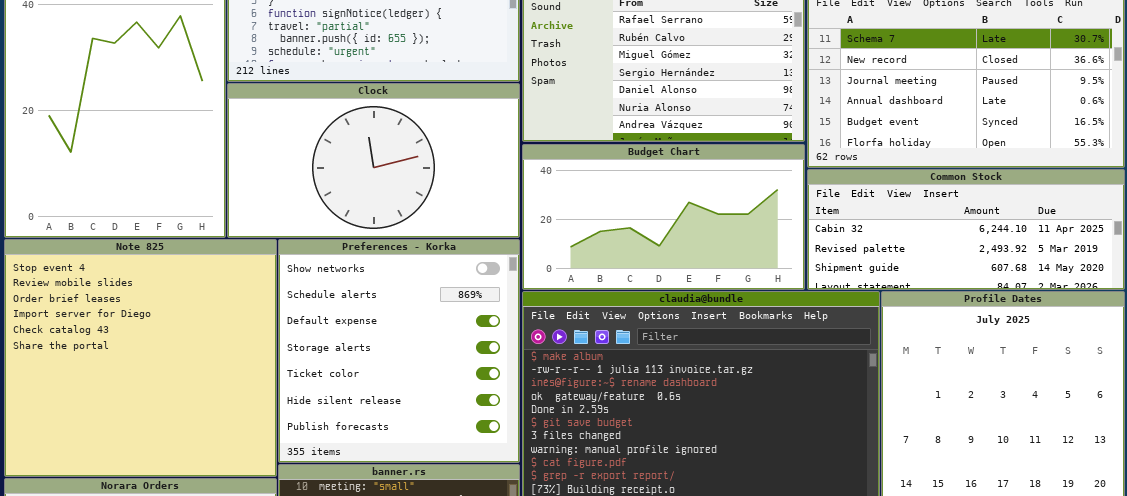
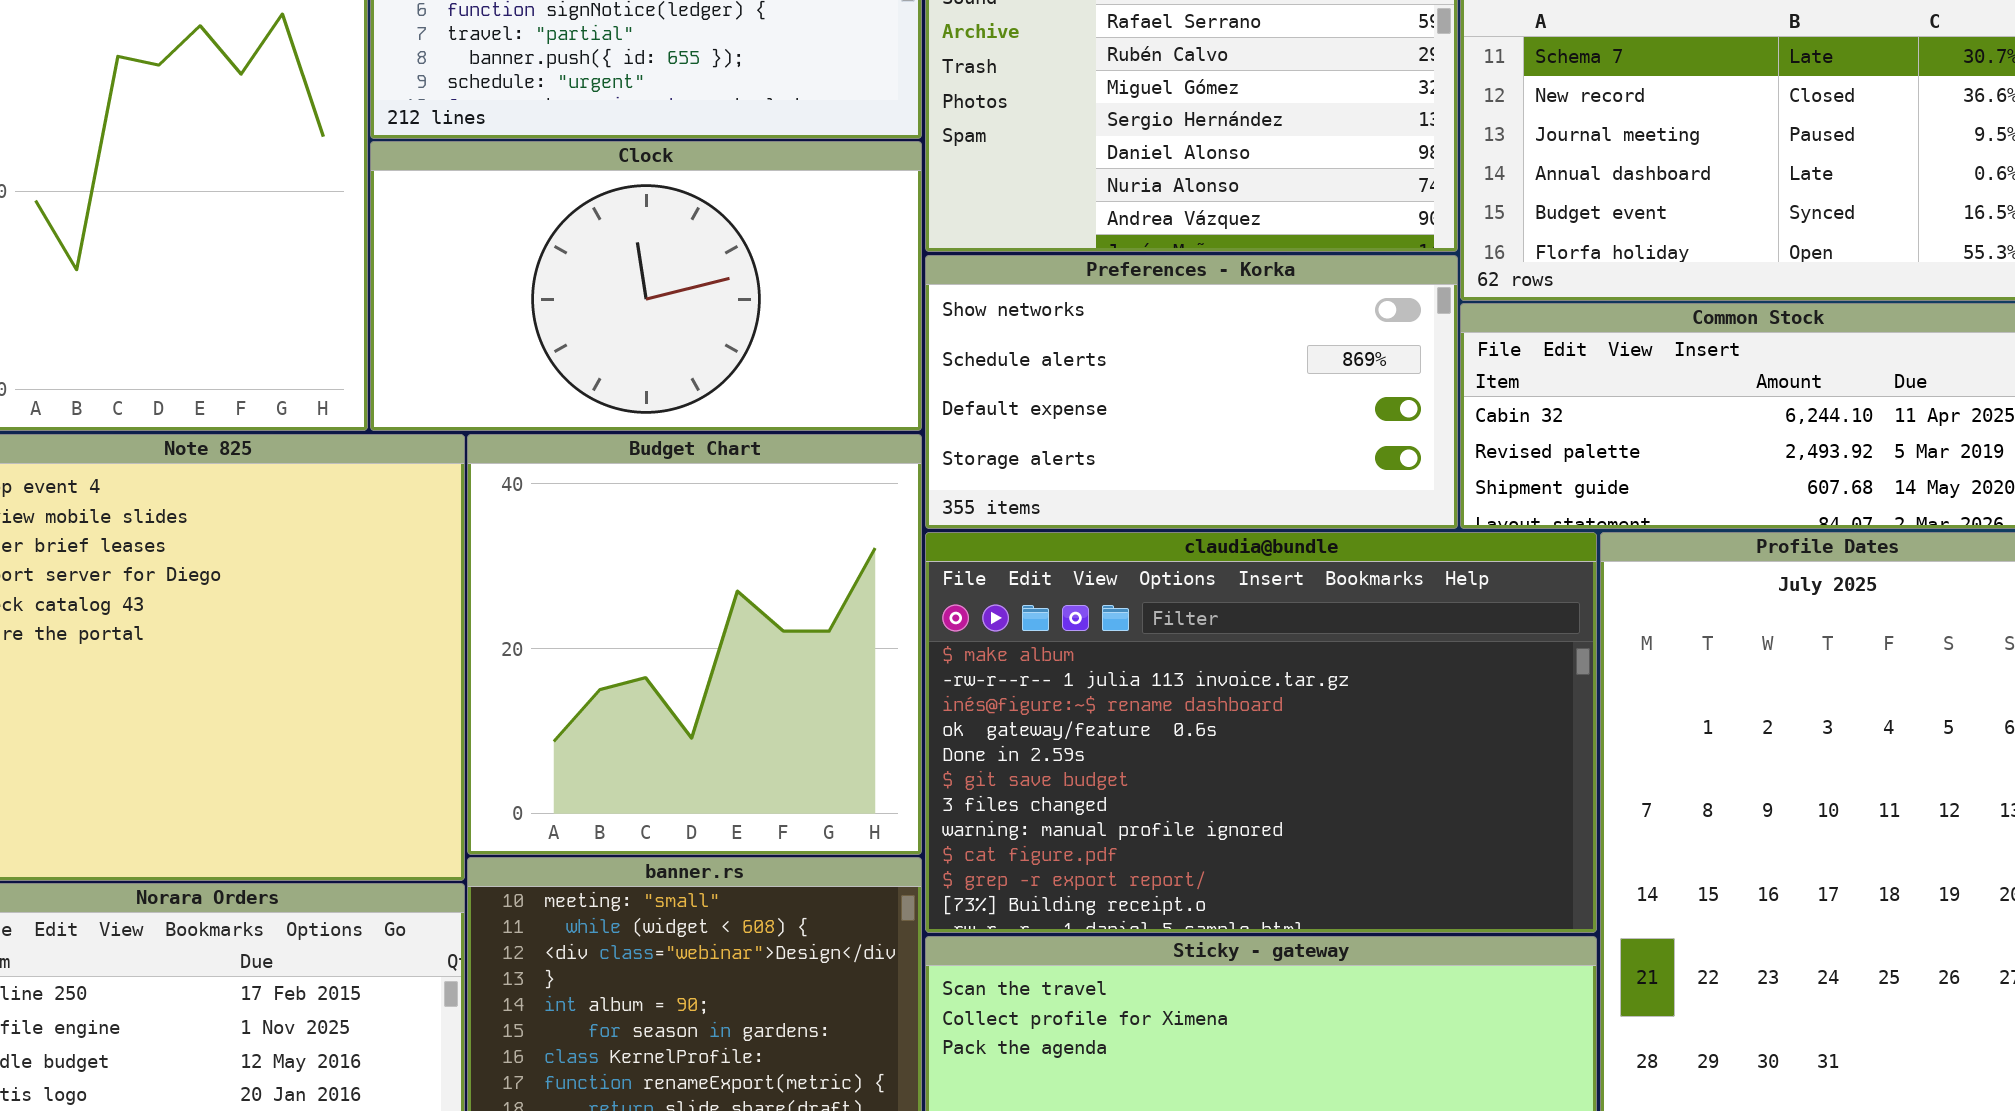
Budget Chart: [522,144,805,290] -> [467,434,922,855], moved, resized
Preferences - Korka: [278,239,520,463] -> [925,255,1458,529], moved, resized

